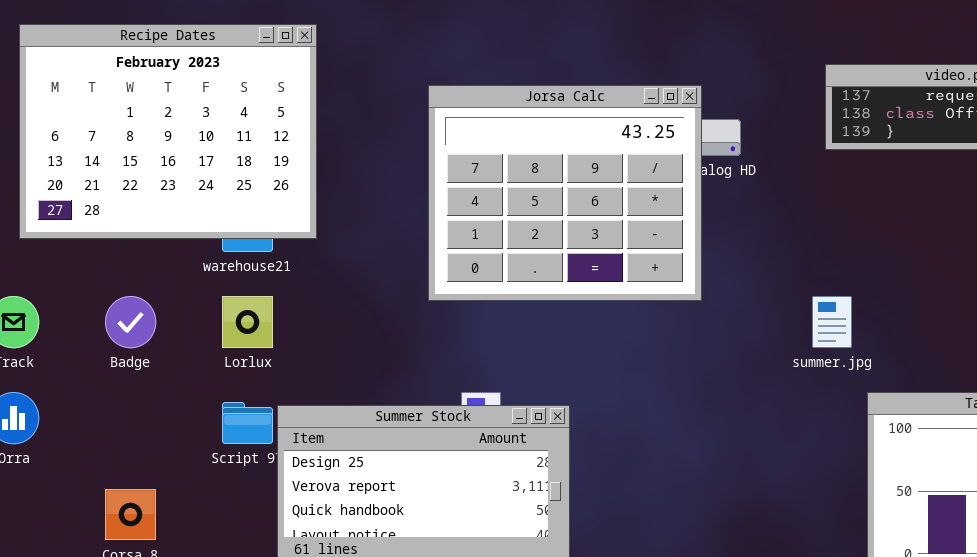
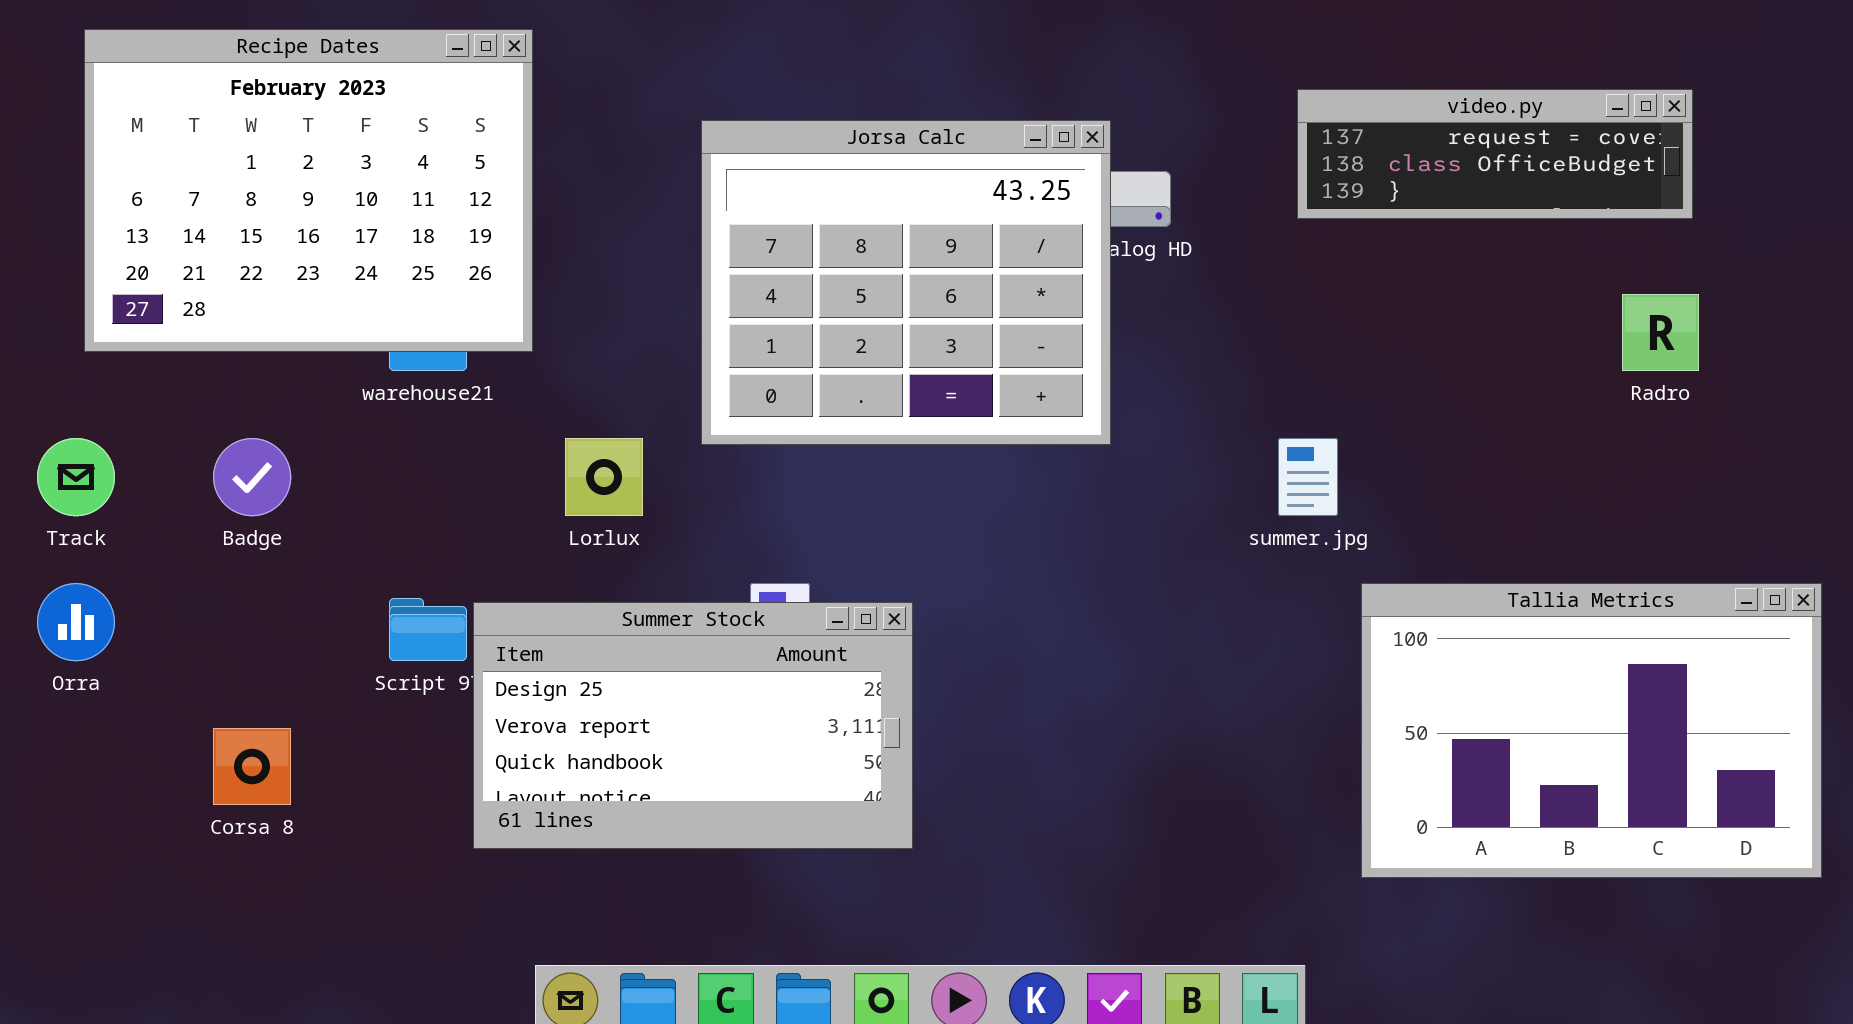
Lorlux: [222,296,273,348] -> [565,438,643,516], moved

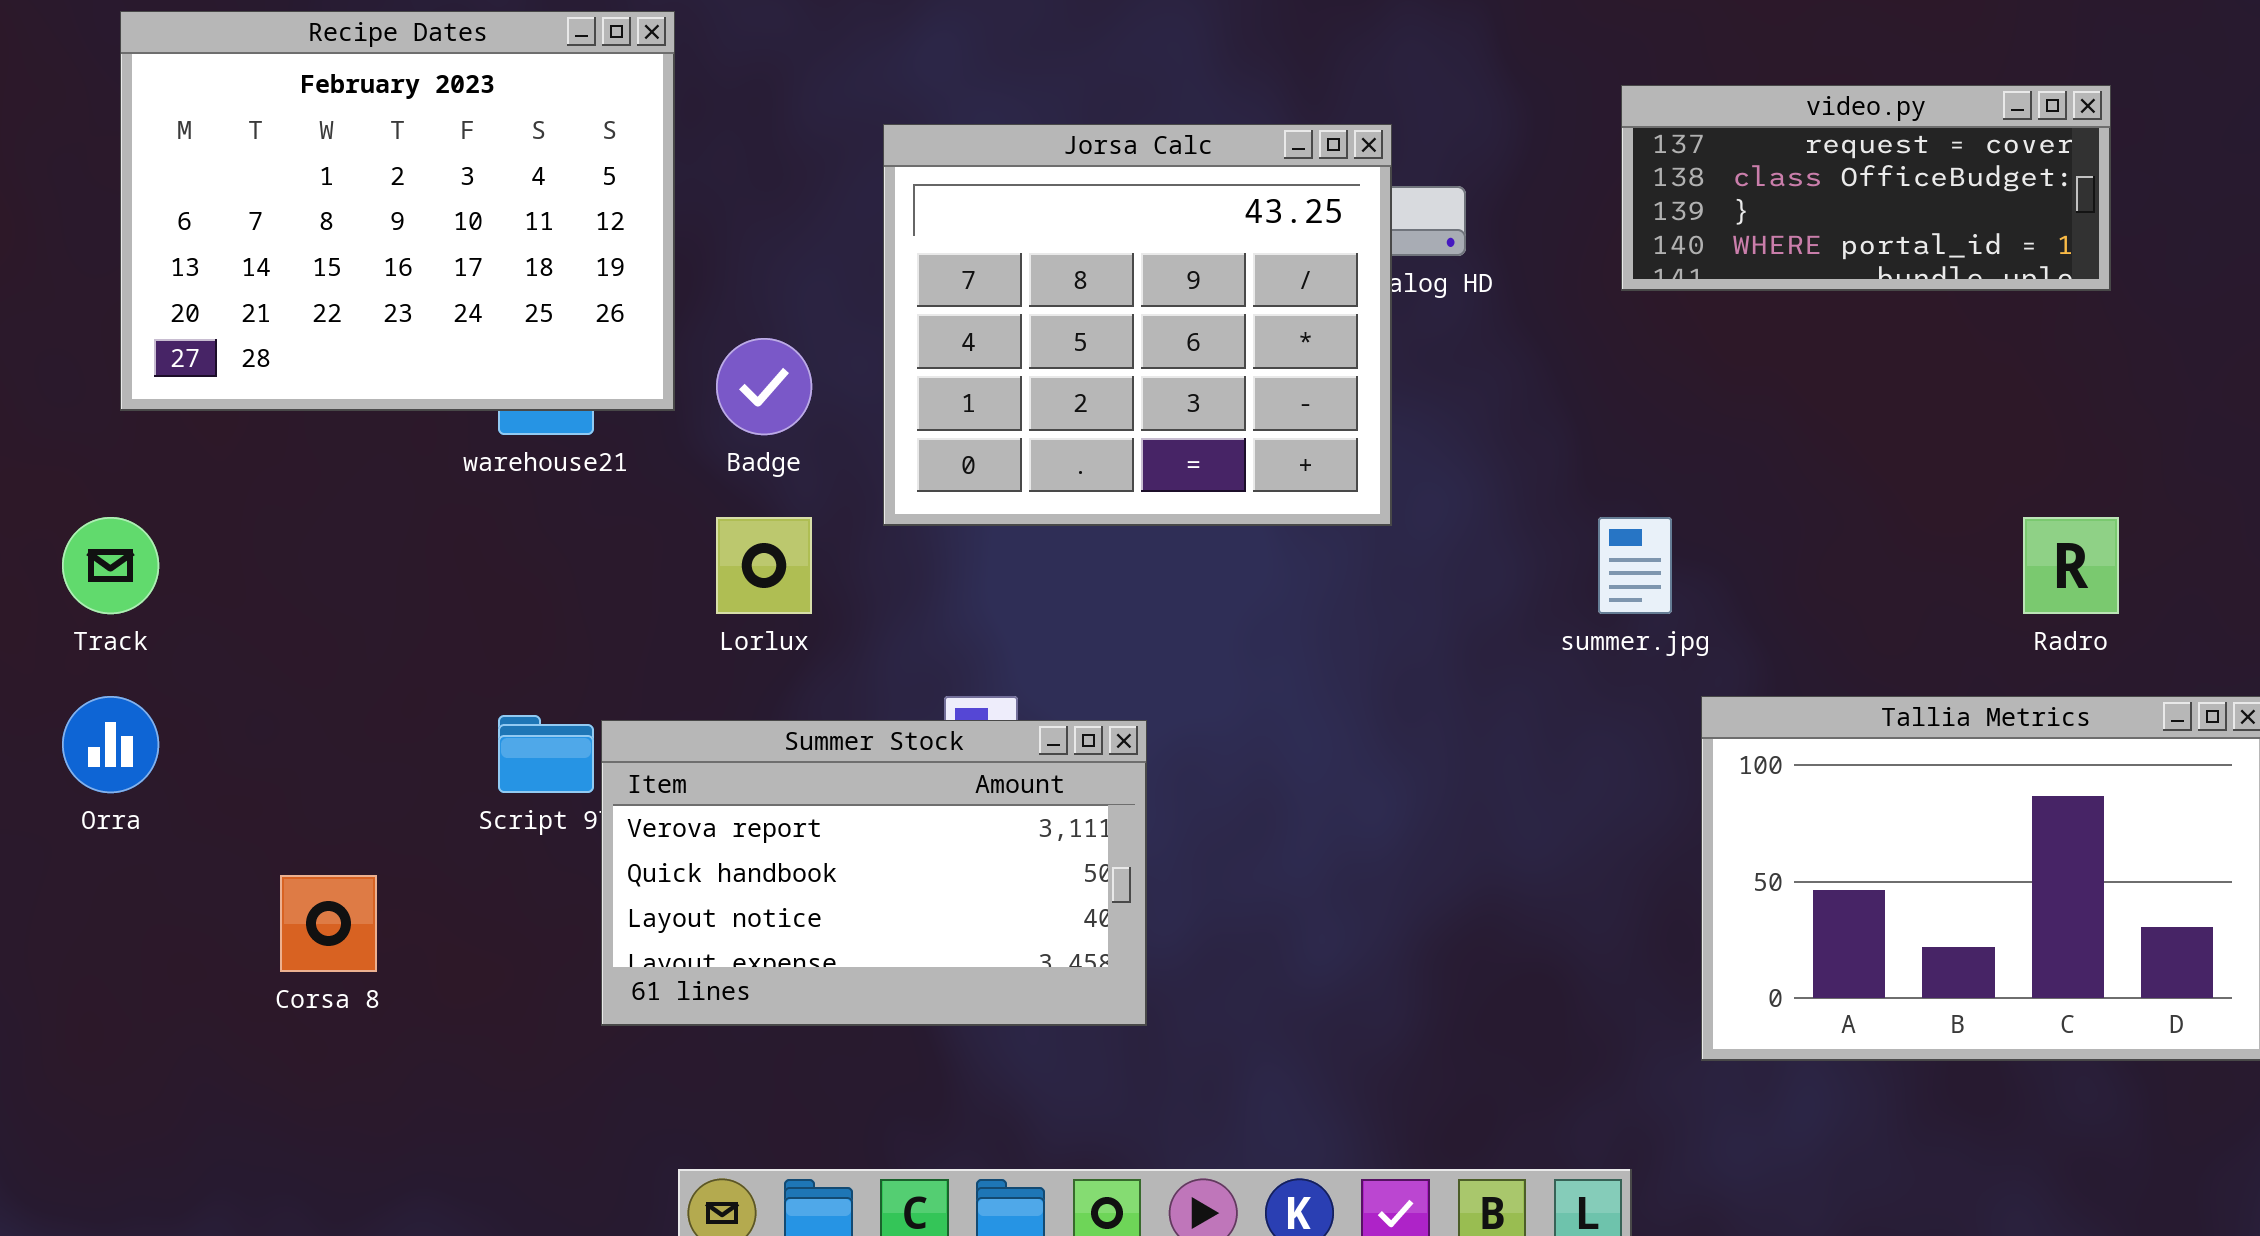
video.py: [1297,89,1693,219] -> [1621,85,2111,291], resized
Radro: [1622,294,1699,371] -> [2023,517,2119,614], moved
Badge: [213,438,291,516] -> [716,338,812,435], moved
Summer Stock: [473,602,913,849] -> [601,720,1147,1026], scrolled down 1 row

